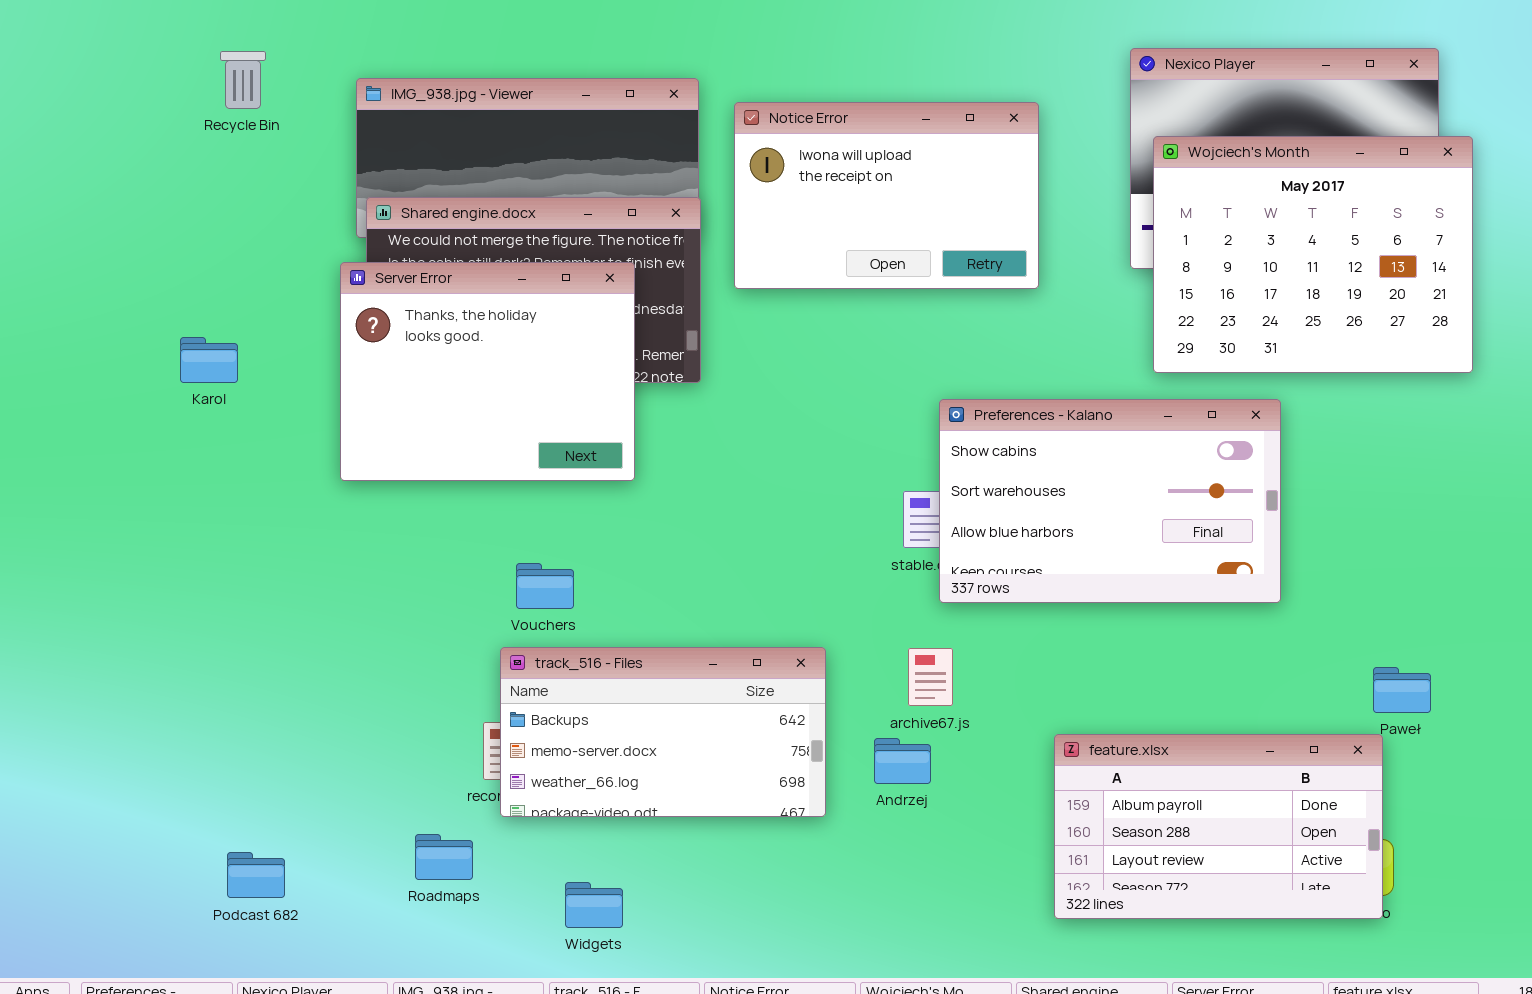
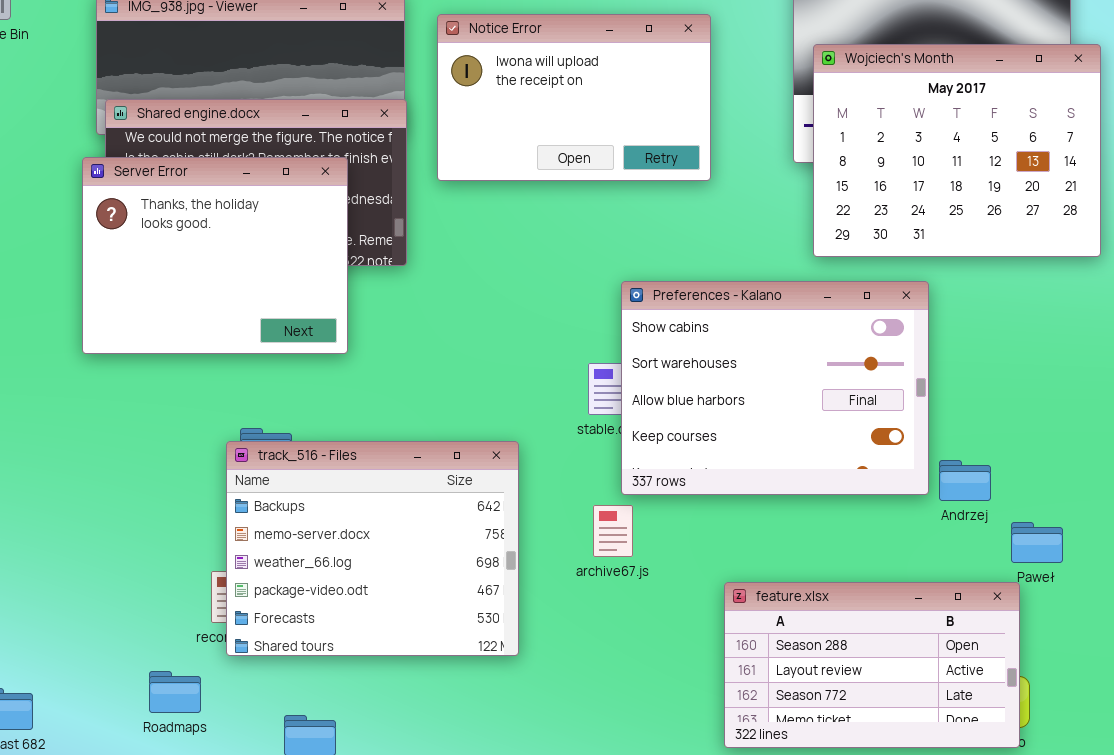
Preferences - Kalano: [939,399,1281,603] -> [621,281,929,495], resized
track_516 - Files: [500,647,826,817] -> [226,441,519,656], resized
feature.xlsx: [1054,734,1383,919] -> [724,582,1020,748], scrolled down 1 row
Andrzej: [874,738,931,784] -> [939,460,991,501], moved

